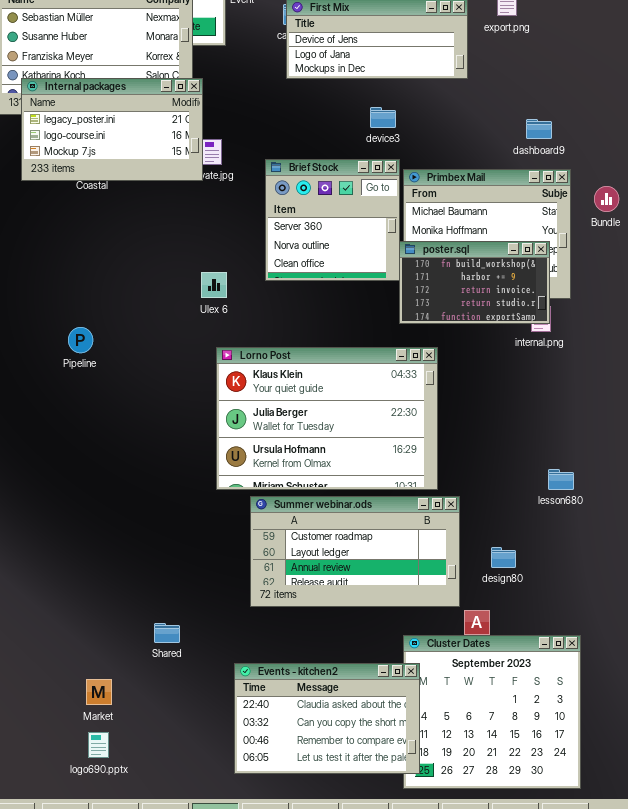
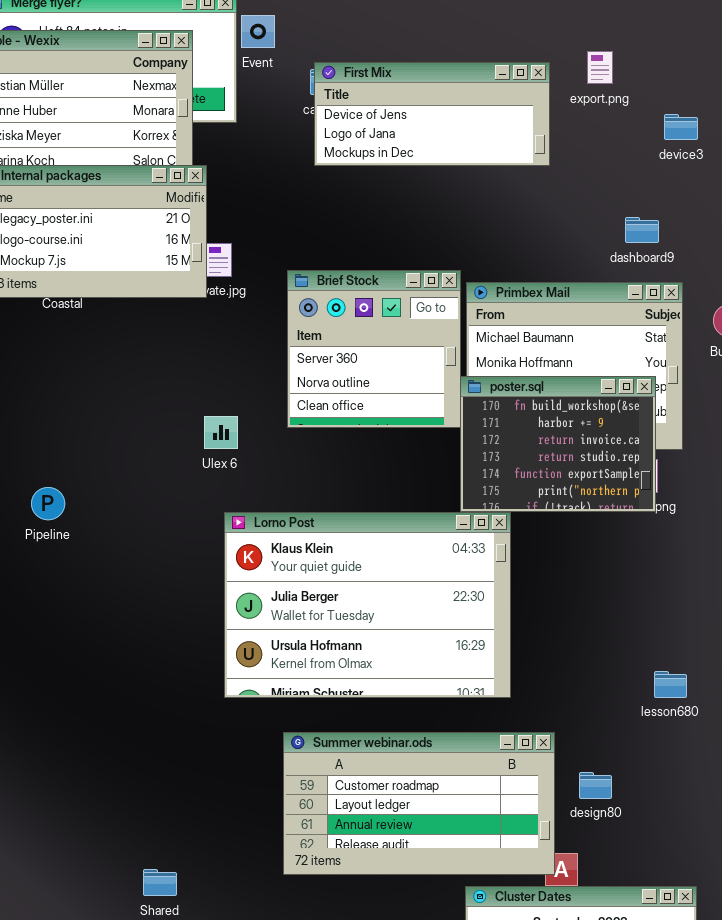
device3: [370,107,396,128] -> [664,114,698,140], moved
poster.sql: [399,241,550,324] -> [460,376,656,512], resized
Summer webinar.ods: [250,496,460,607] -> [283,732,555,875], moved

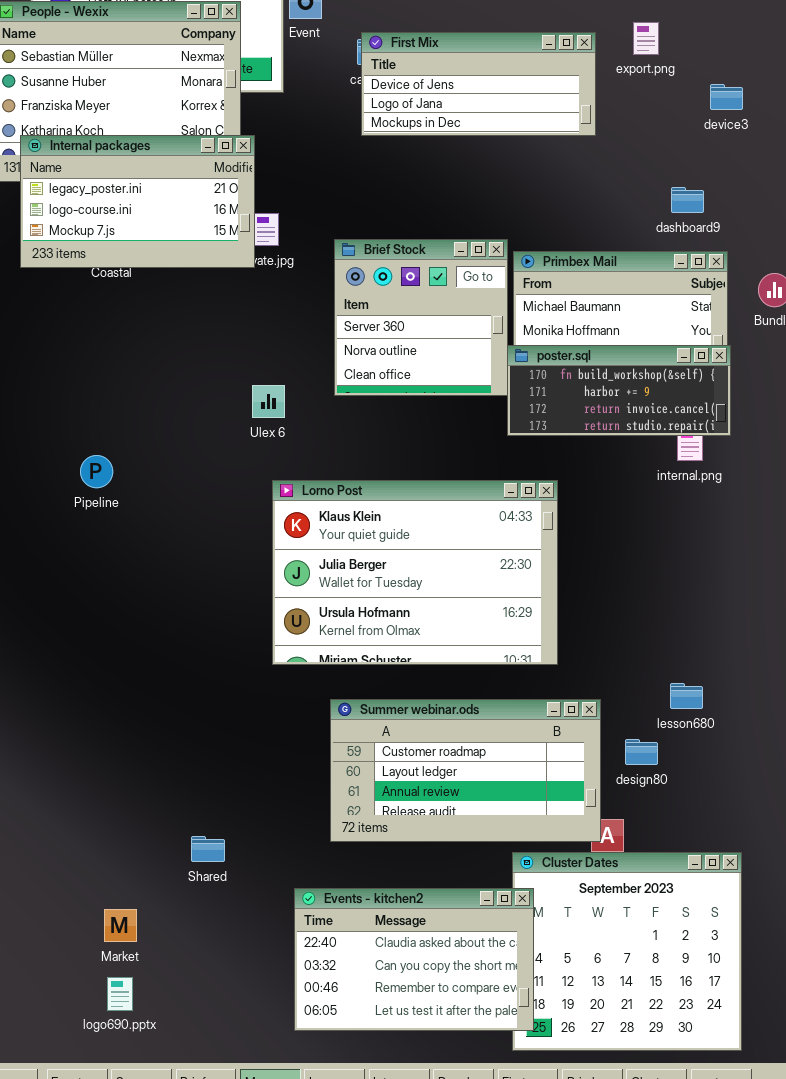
poster.sql: [460,376,656,512] -> [507,345,731,436], resized
lesson680: [654,671,687,698] -> [670,683,703,709], moved

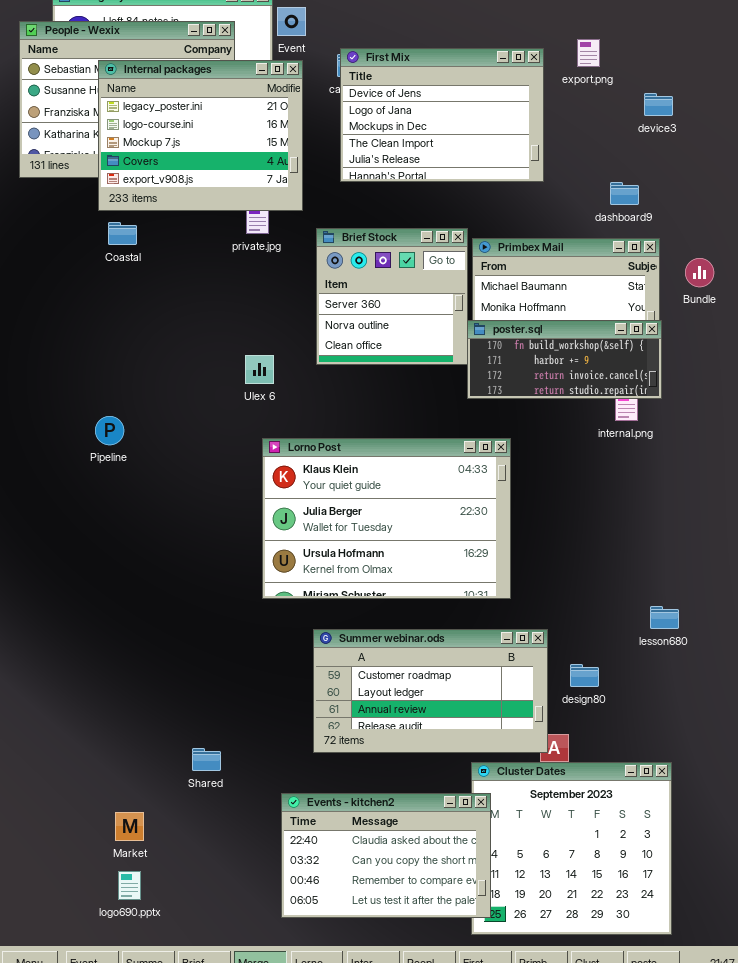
First Mix: [361,32,596,136] -> [340,48,544,182], resized
Internal packages: [20,135,255,268] -> [98,60,303,211], moved, resized
lesson680: [670,683,703,709] -> [650,606,679,629], moved

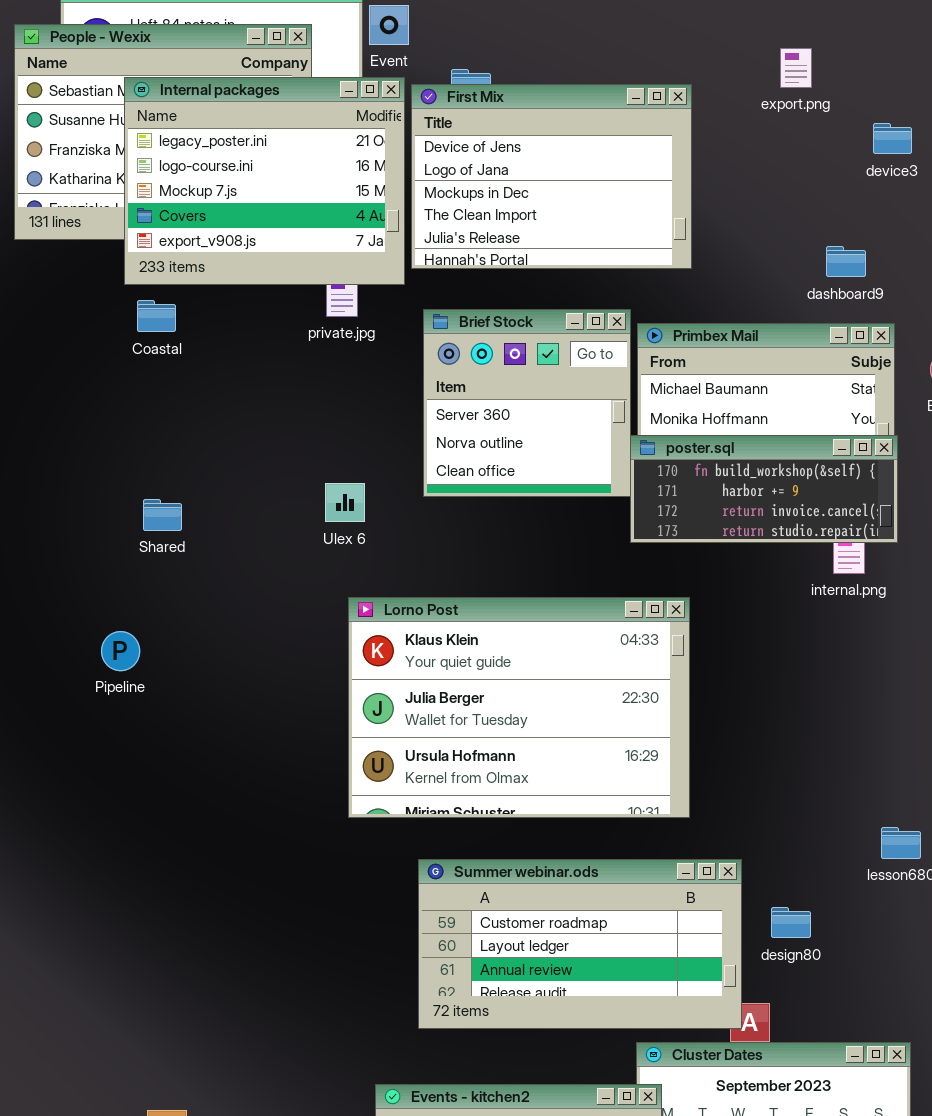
First Mix: [340,48,544,182] -> [411,84,692,269], moved
Pipeline: [95,416,124,445] -> [101,631,140,671], moved
Shared: [192,748,221,771] -> [143,499,182,531], moved

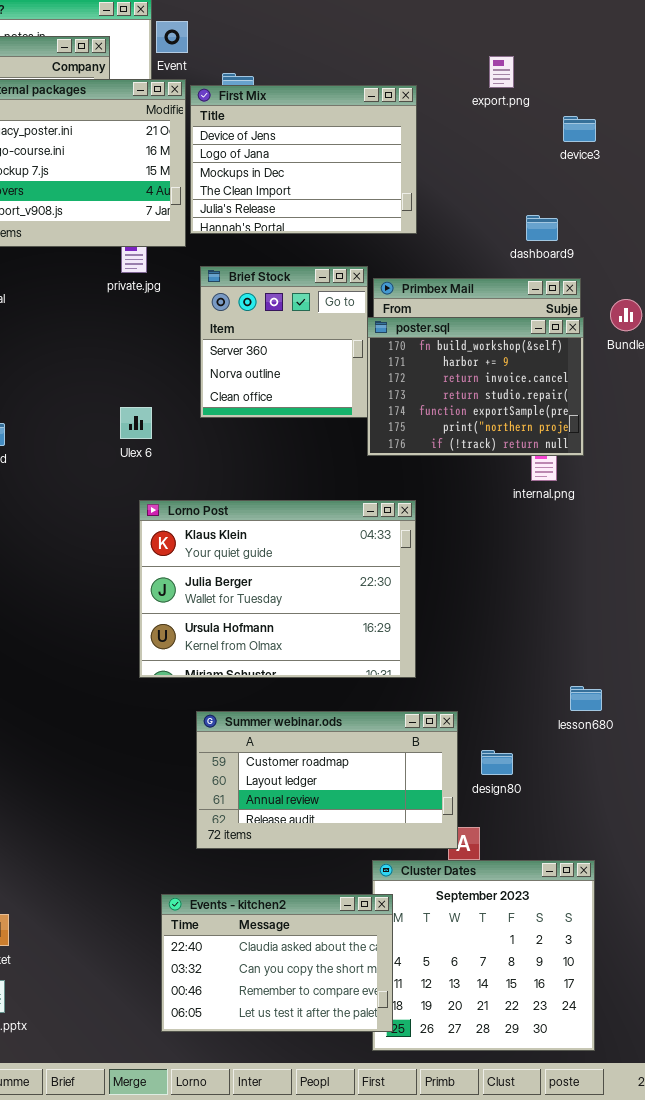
poster.sql: [630,435,898,543] -> [367,317,584,456], resized

